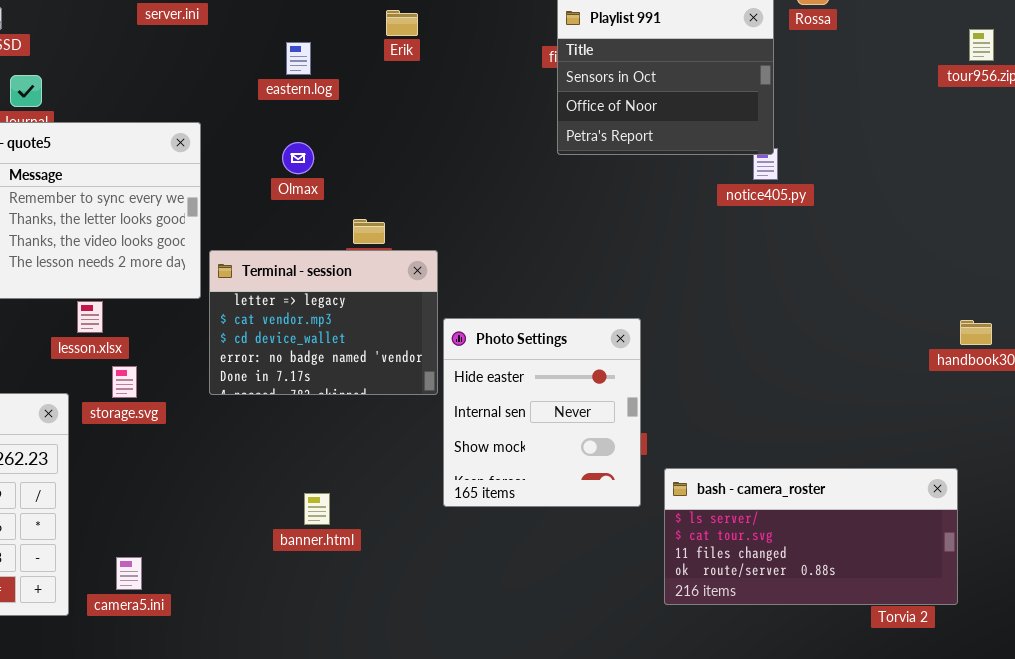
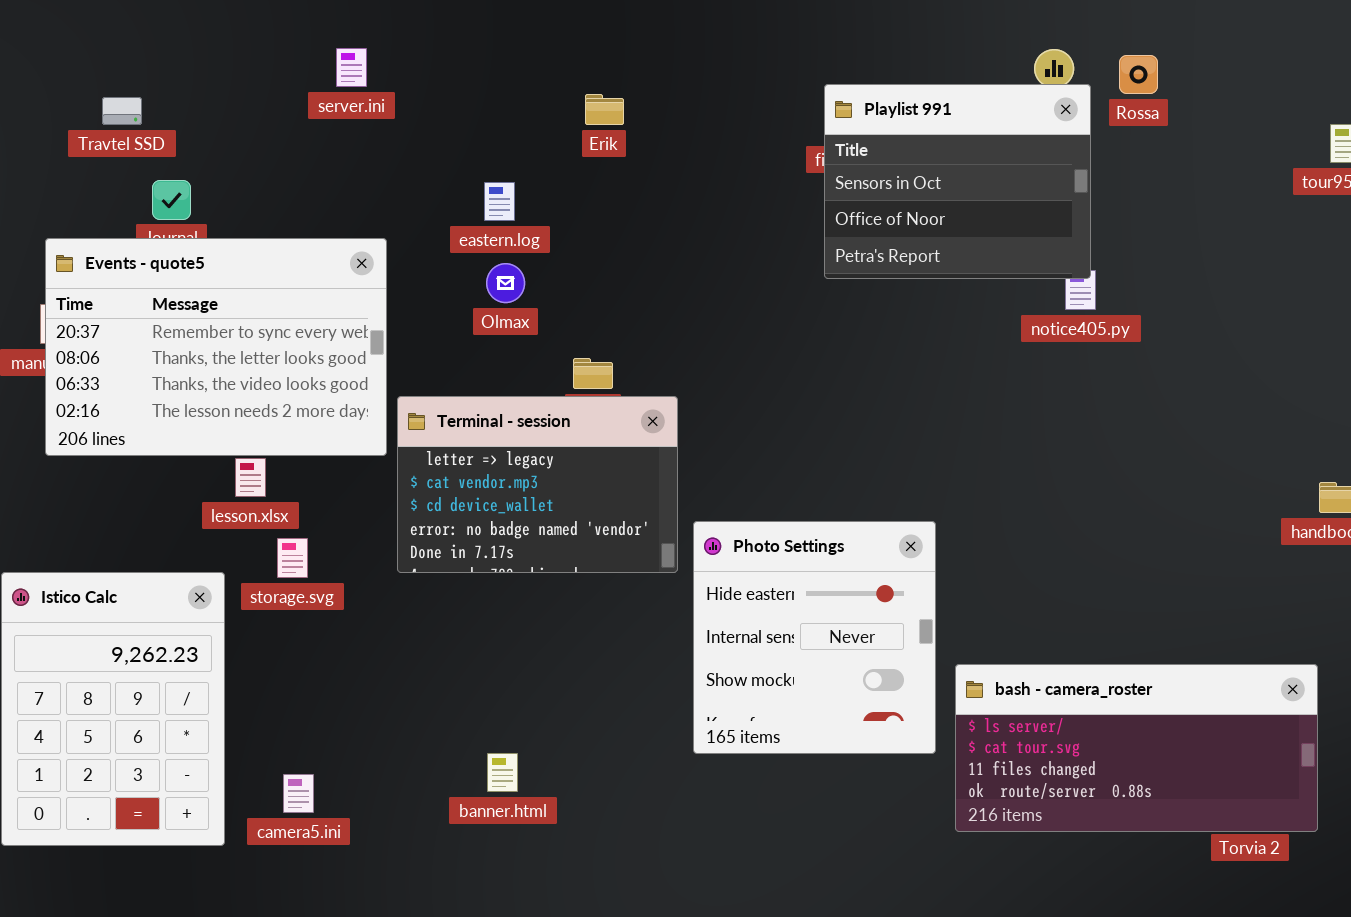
Erik: [386,10,418,36] -> [585,94,624,125], moved
eastern.log: [286,42,311,75] -> [484,182,515,221], moved
Photo Settings: [443,318,641,507] -> [693,521,936,754], moved
banner.html: [304,493,330,525] -> [487,753,518,792], moved

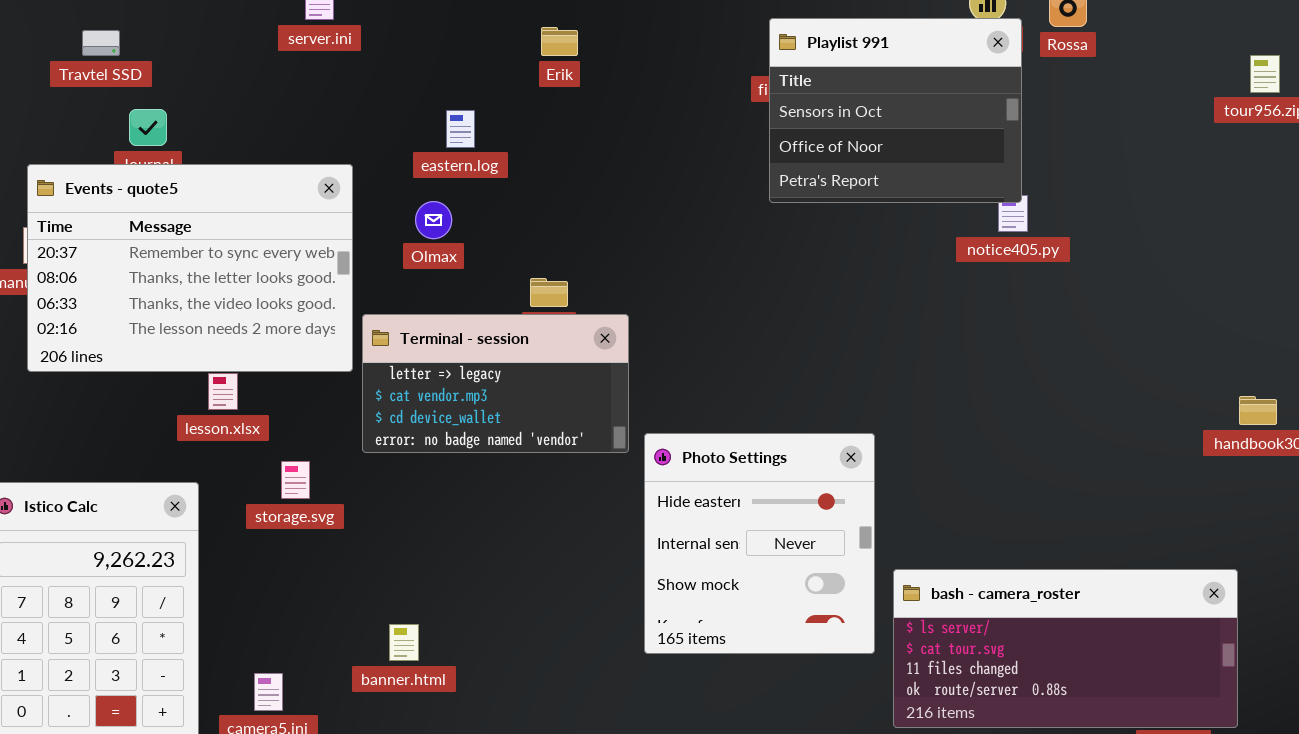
Olmax: [486,263,525,303] -> [415,201,452,239], moved
Terminal - session: [397,396,678,573] -> [362,314,629,453], resized
storage.svg: [277,538,308,578] -> [281,461,310,499], moved
banner.html: [487,753,518,792] -> [389,624,419,661], moved

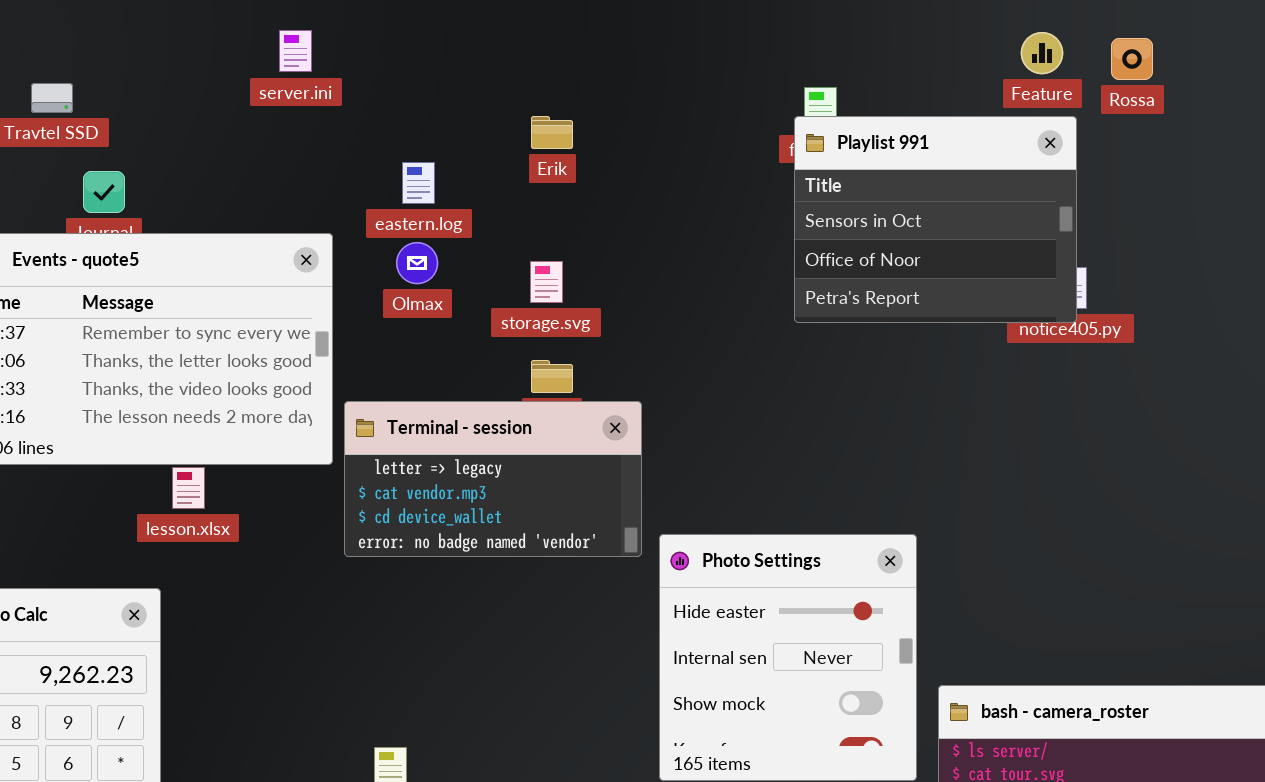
Playlist 991: [769,18,1022,203] -> [794,116,1077,323], moved
Erik: [541,27,578,56] -> [531,116,573,149], moved
eastern.log: [446,110,475,148] -> [402,162,435,204], moved
Olmax: [415,201,452,239] -> [396,242,438,284], moved
storage.svg: [281,461,310,499] -> [530,261,563,303], moved

